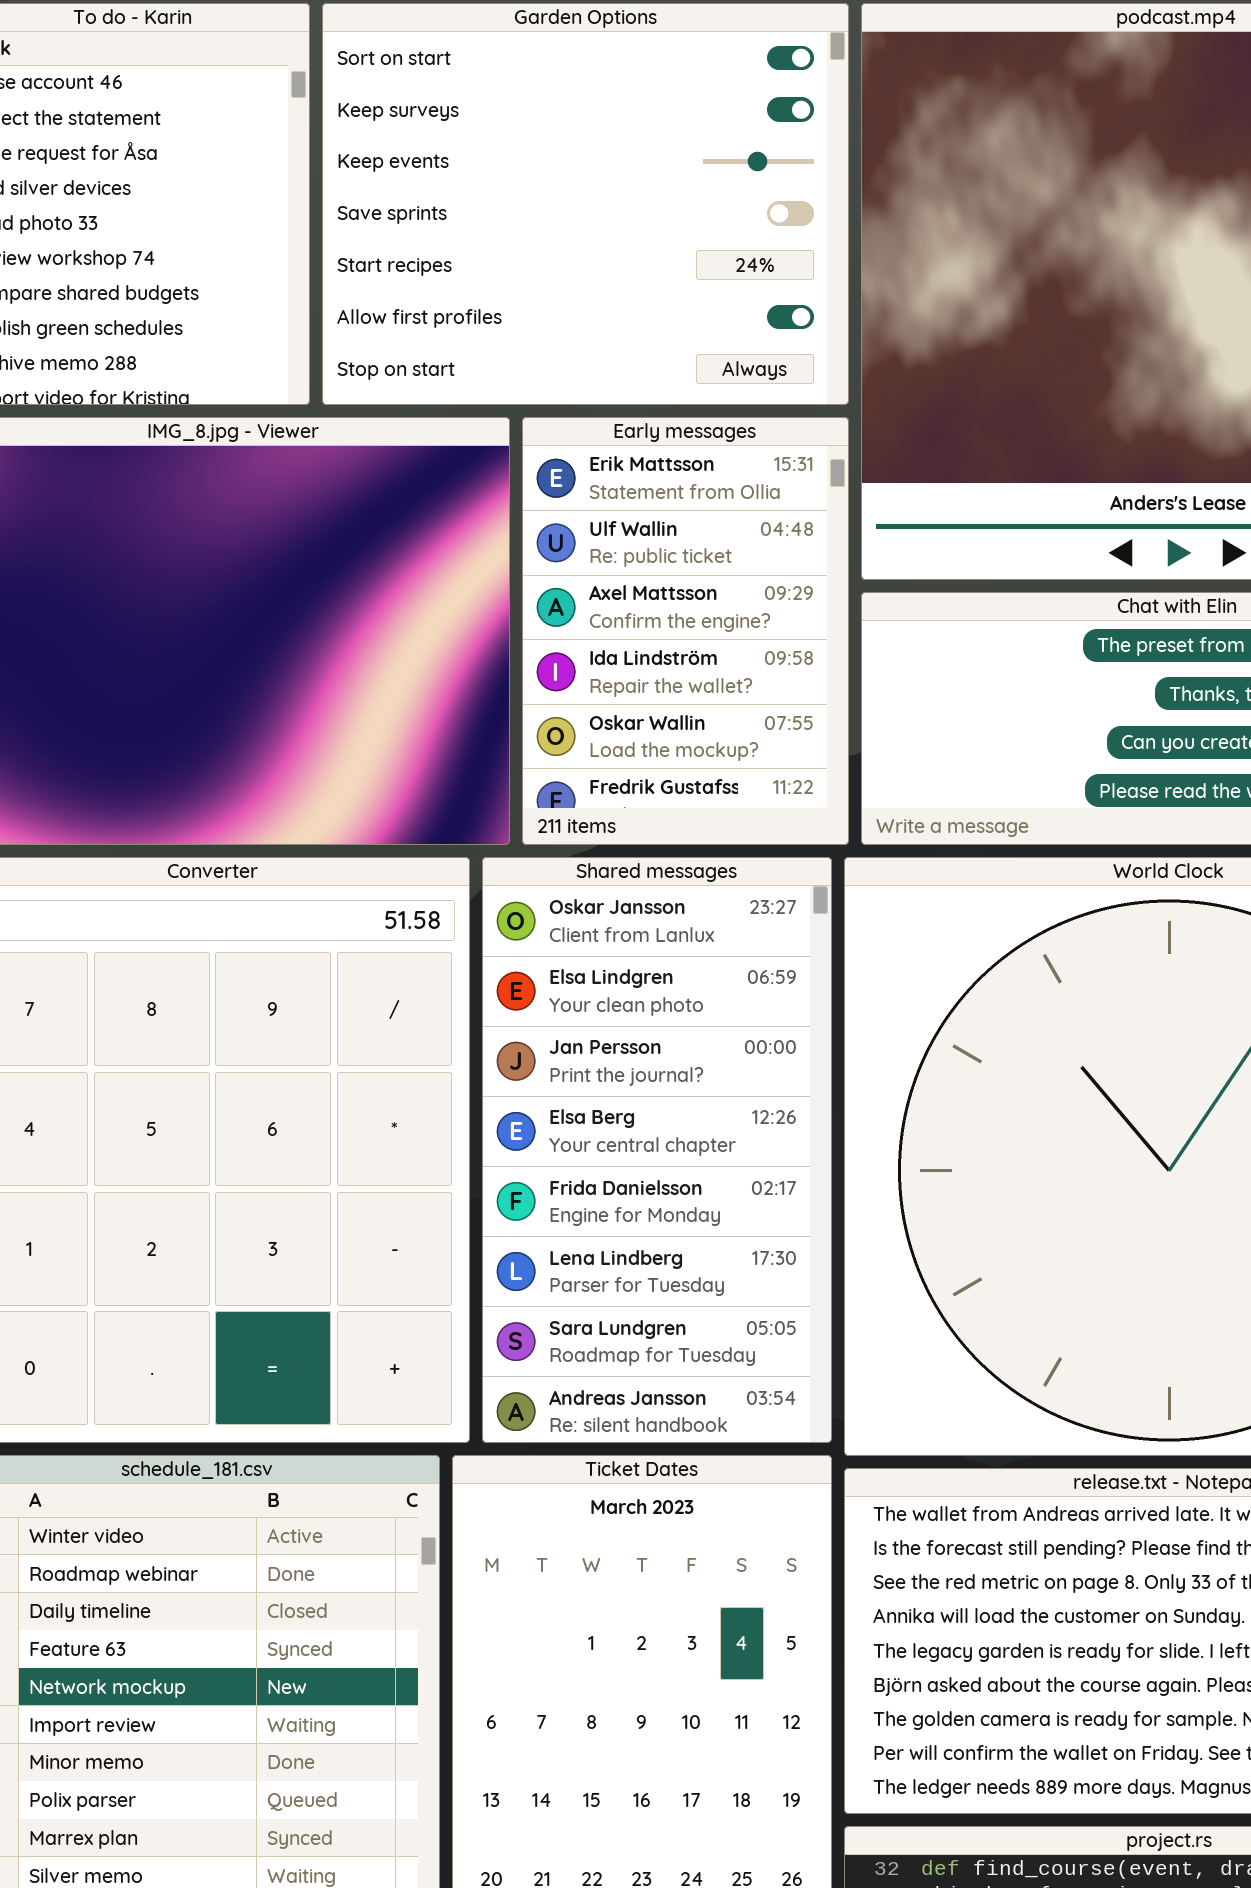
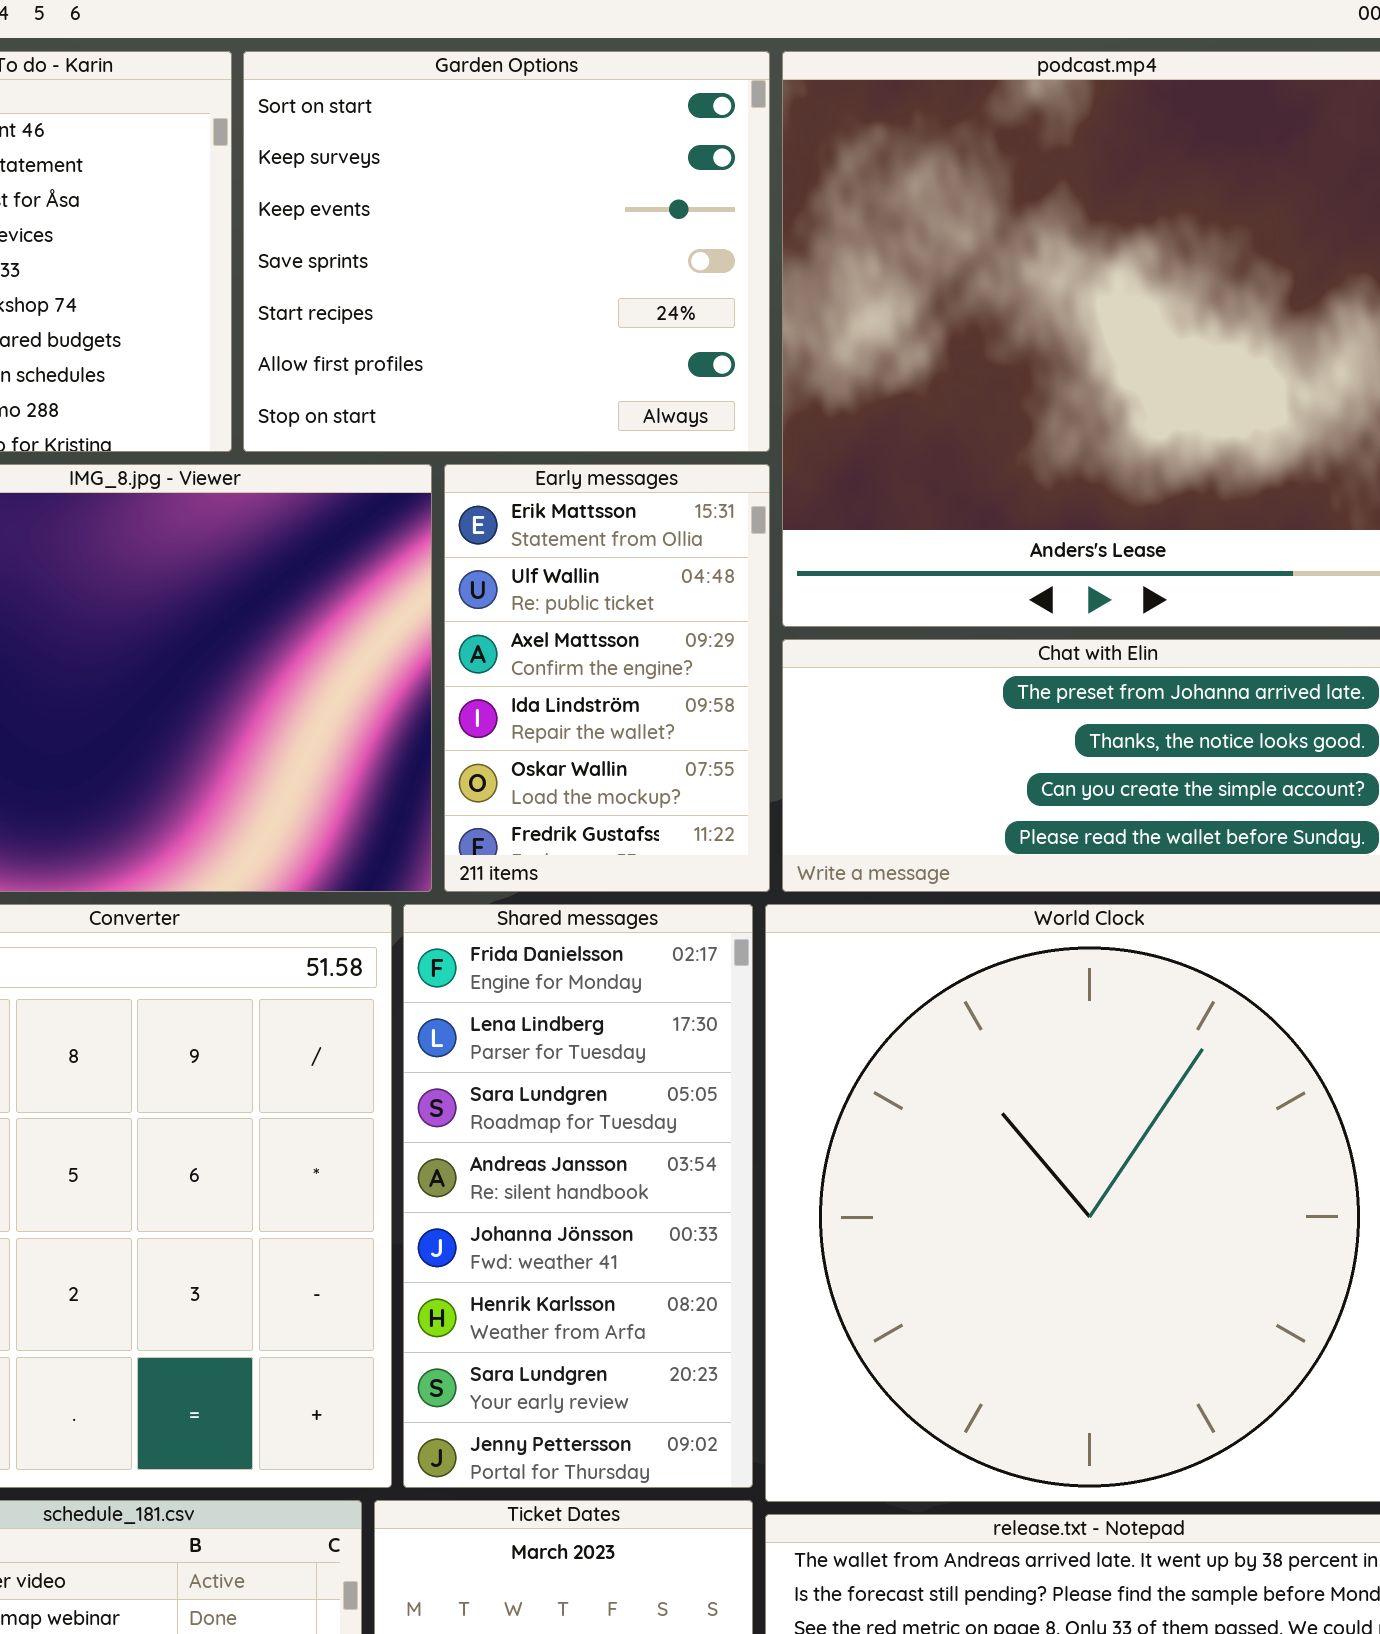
Shared messages: [482,857,832,1443] -> [403,904,753,1488], scrolled down 4 rows

